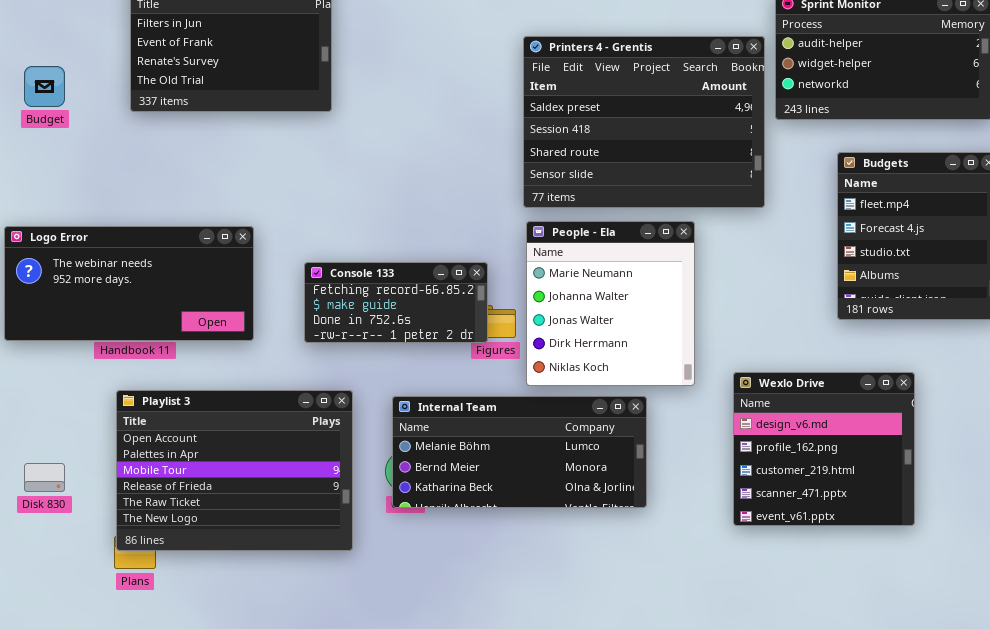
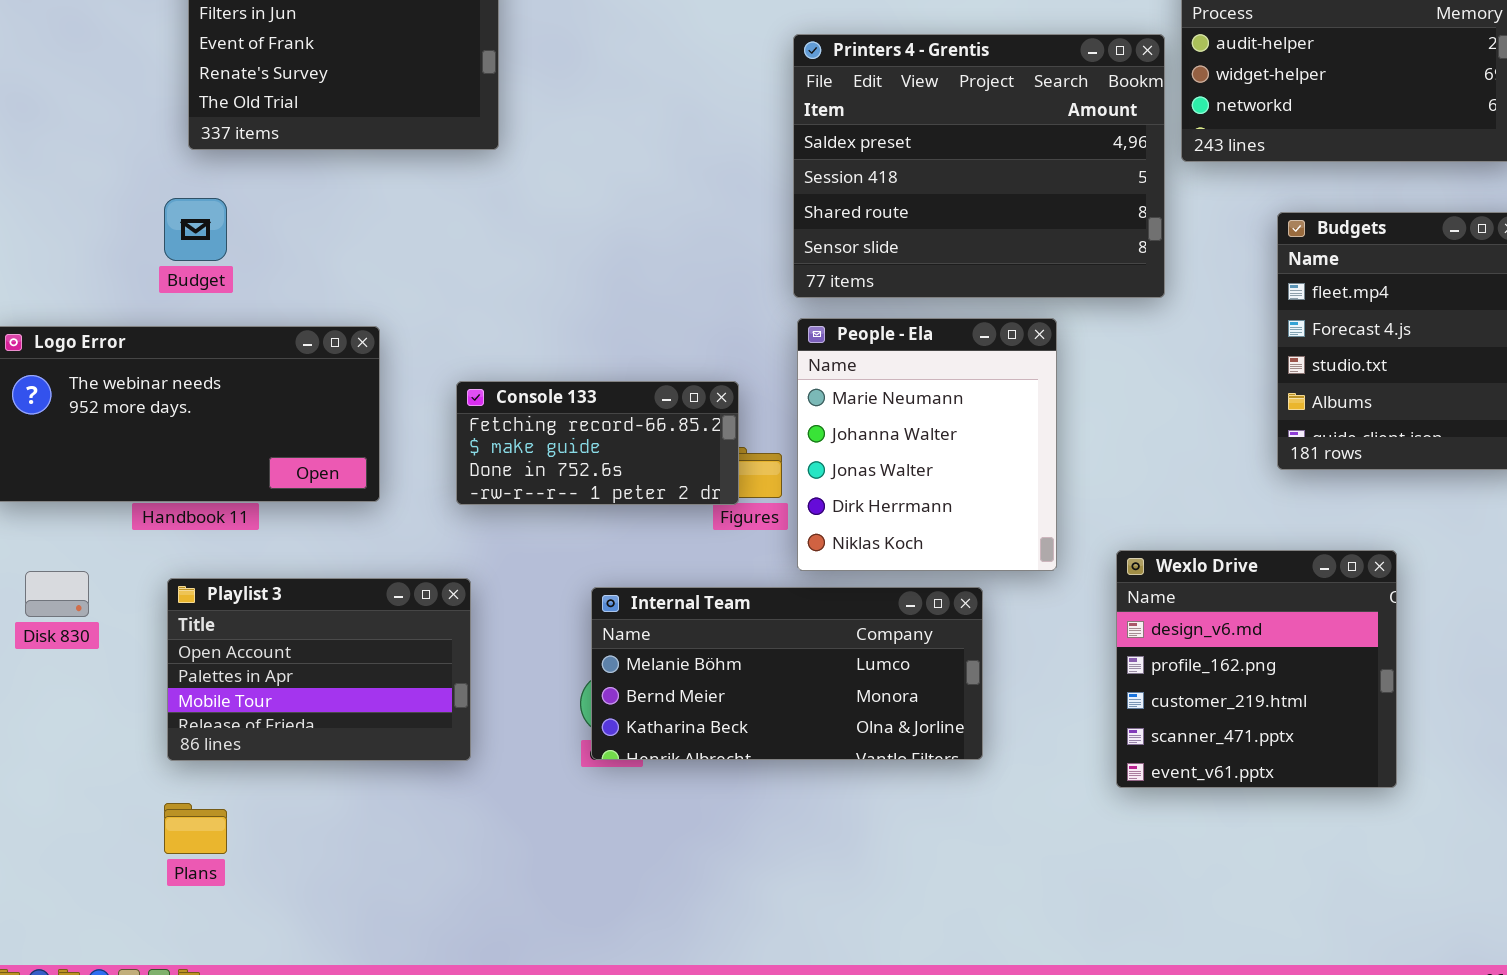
Budget: [24,66,65,107] -> [164,198,227,261], moved
Playlist 3: [116,390,353,551] -> [167,578,471,761], resized
Disk 830: [24,463,65,492] -> [25,571,89,617], moved

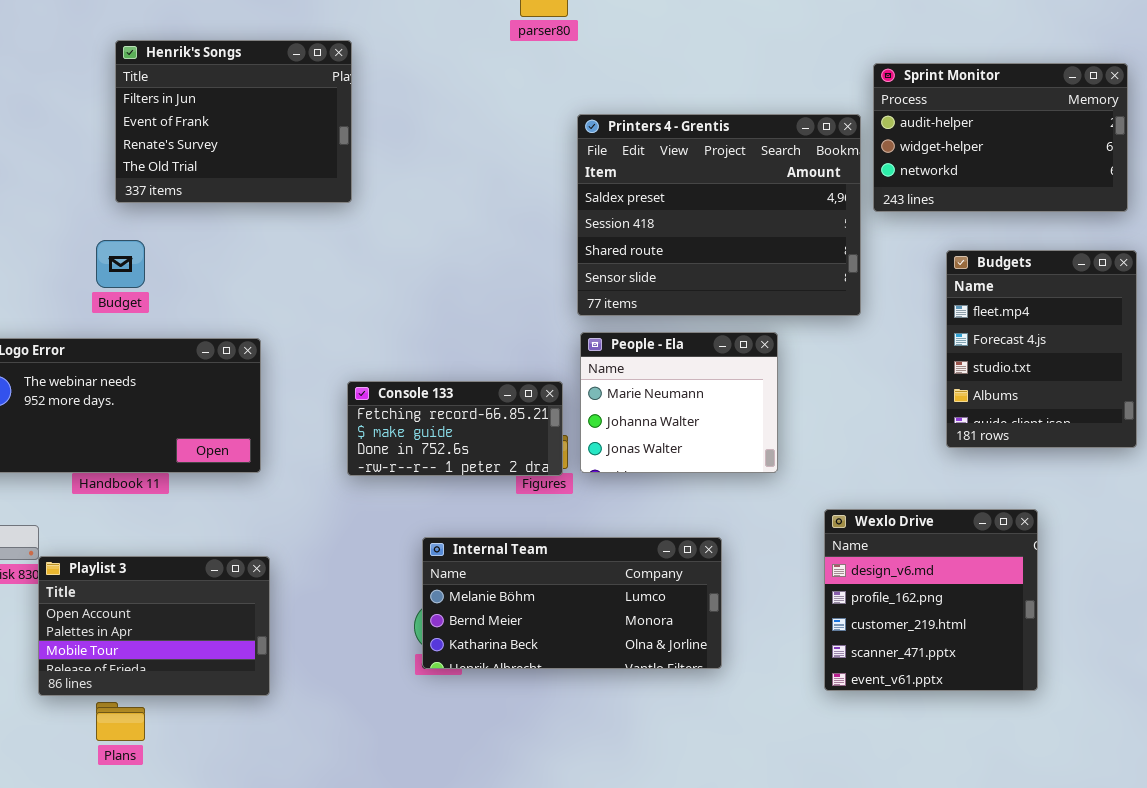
People - Ela: [797,318,1057,571] -> [580,332,778,473], resized
Console 133: [456,381,739,505] -> [347,381,563,476], moved
Playlist 3: [167,578,471,761] -> [38,556,270,696], moved

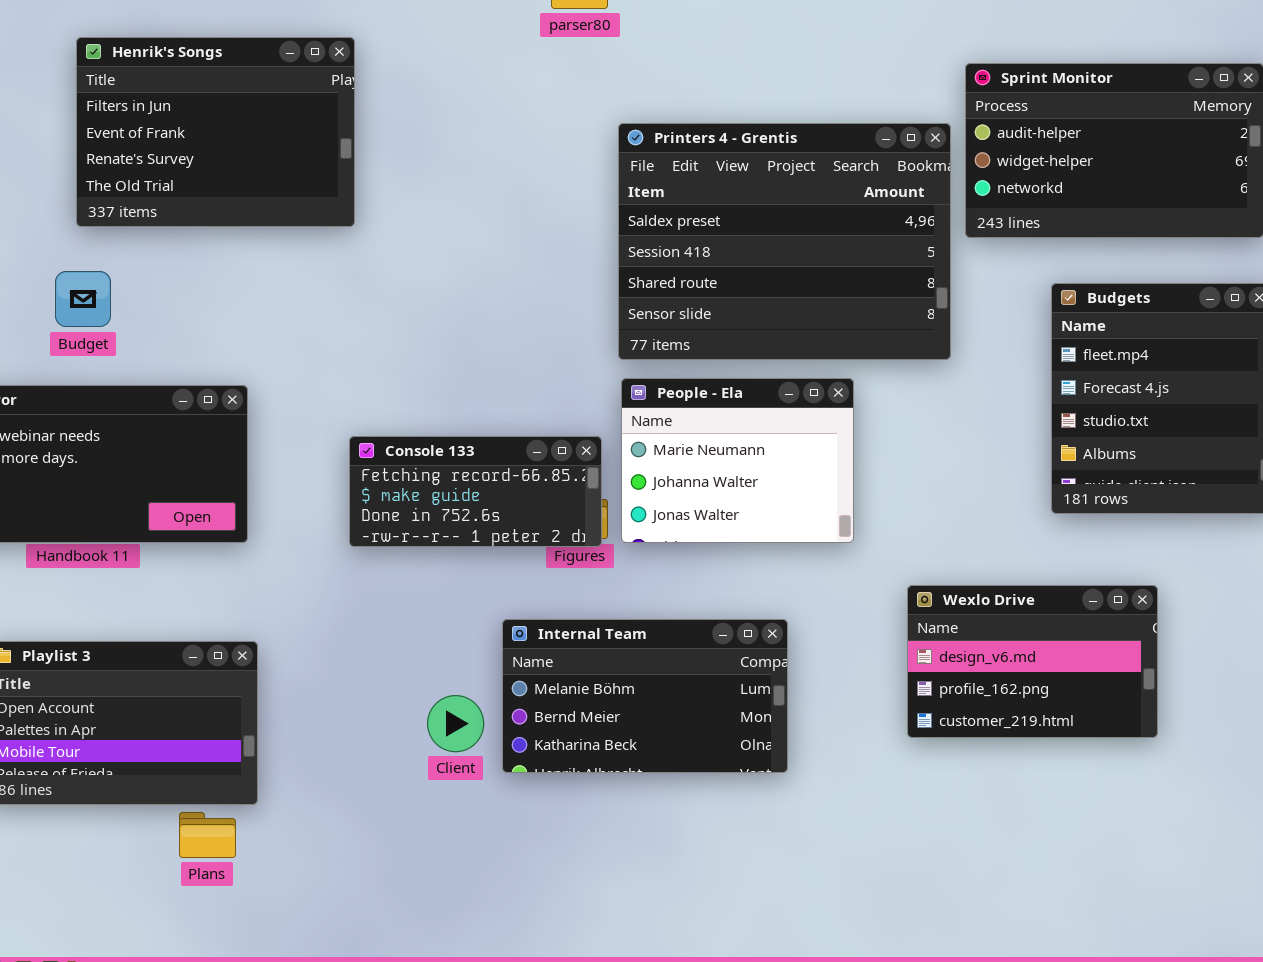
Wexlo Drive: [824,509,1038,691] -> [907,585,1158,738], resized
Internal Team: [422,537,722,669] -> [502,619,788,773], resized
Plans: [96,702,145,741] -> [179,812,236,858], moved

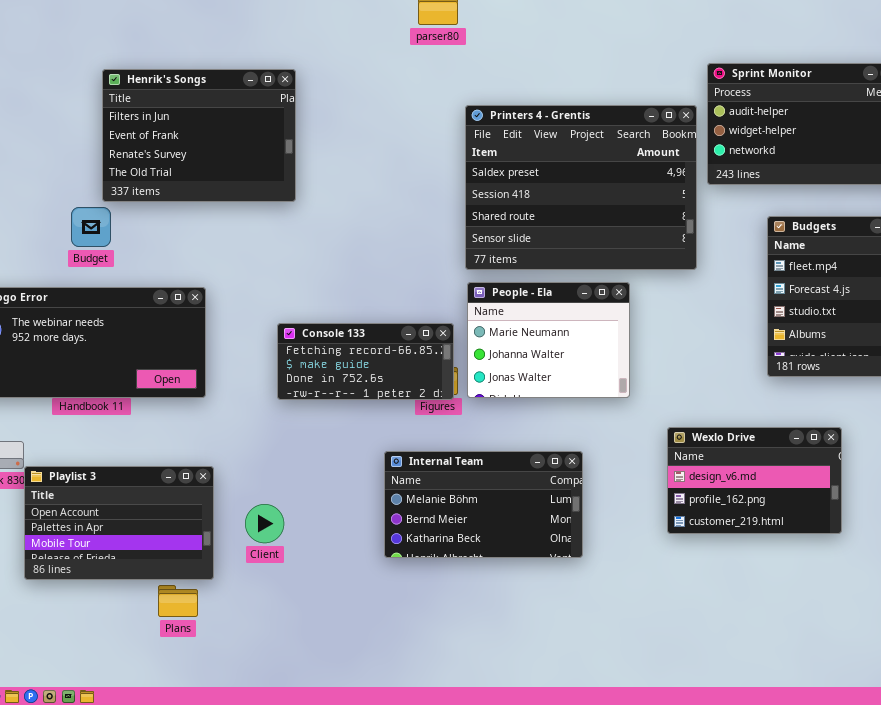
Henrik's Songs: [76,37,355,227] -> [102,69,296,202], moved
Client: [427,695,484,752] -> [245,504,284,543], moved

